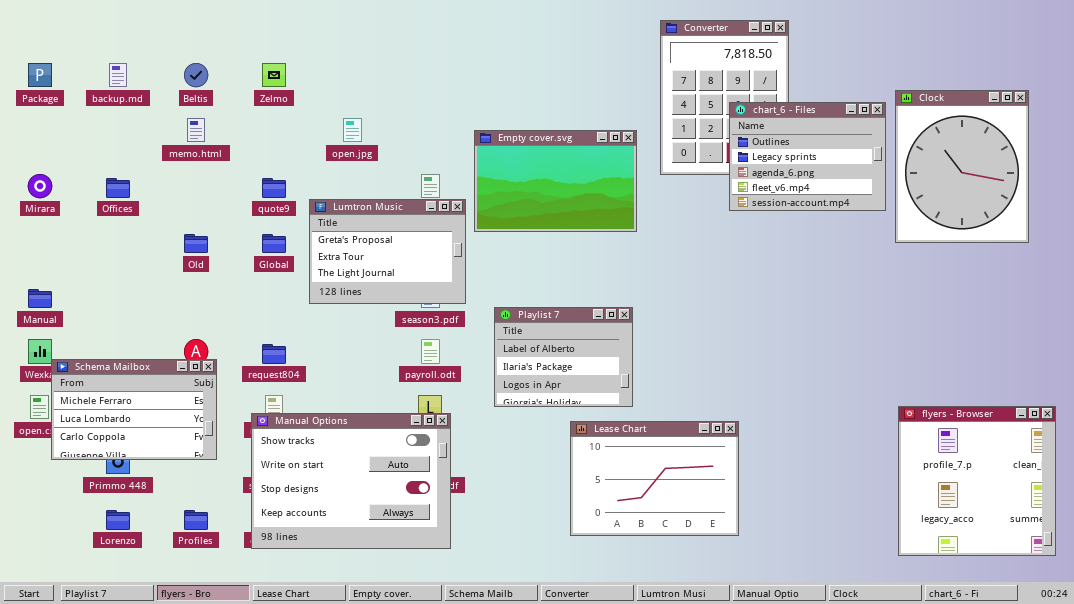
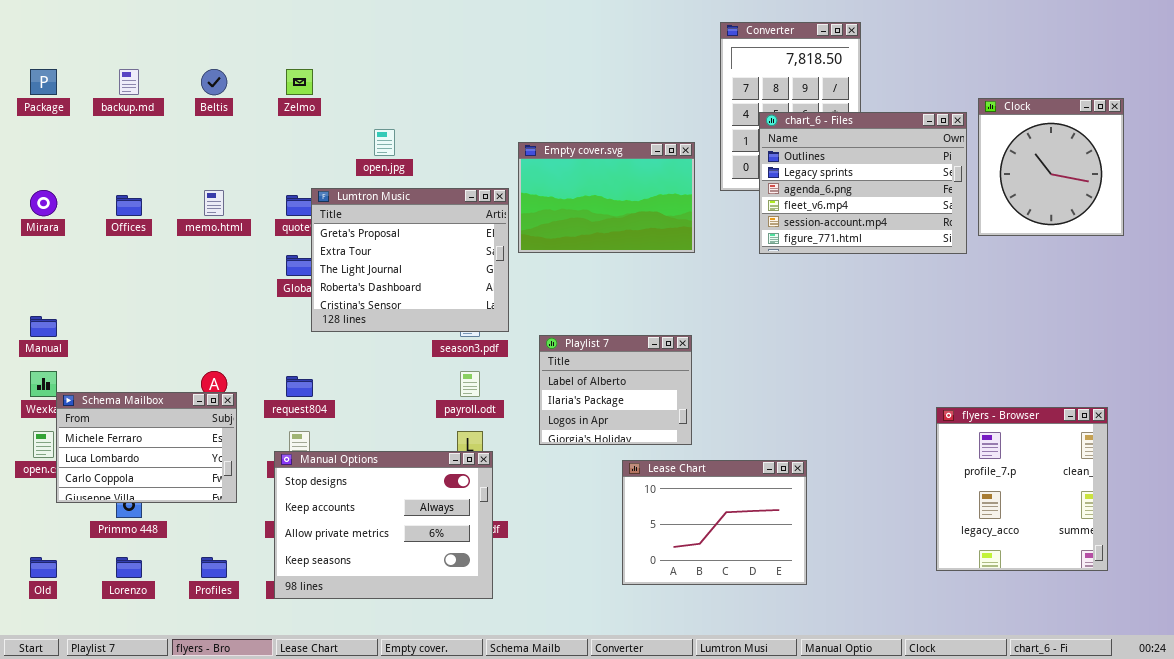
Clock: [895,90,1029,243] -> [978,98,1124,236], resized
chart_6 - Files: [729,102,886,211] -> [759,112,967,254], resized
memo.html: [187,118,205,142] -> [204,190,224,216], moved
Lumtron Music: [309,199,466,304] -> [311,188,509,332], resized
Old: [184,234,208,253] -> [30,557,57,578], moved
flyers - Browser: [898,406,1056,556] -> [936,407,1108,571], moved
Manual Options: [251,413,451,549] -> [274,451,493,599], scrolled down 2 rows

